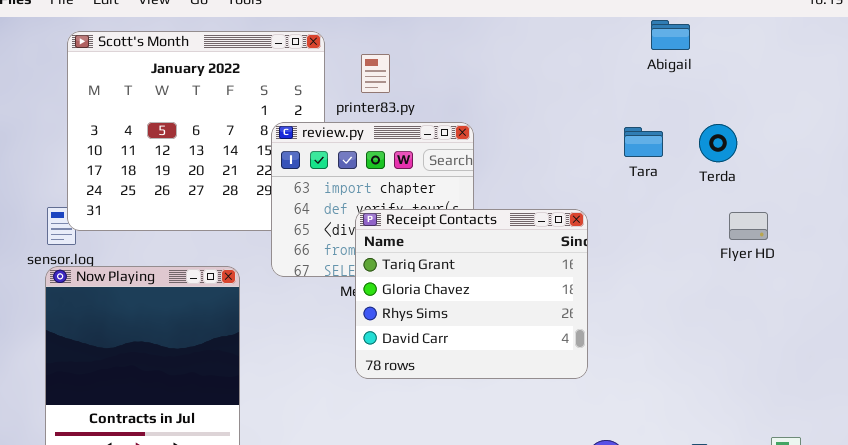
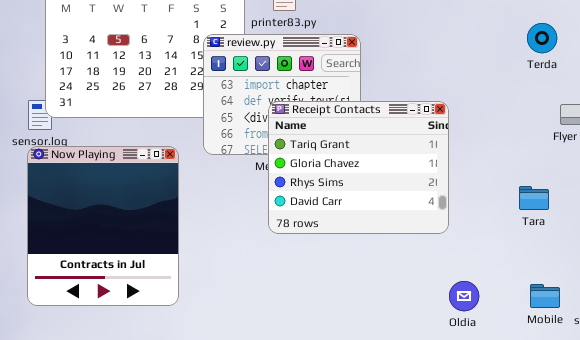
Terda: [699,124,737,162] -> [527,23,557,53], moved
Tara: [624,127,663,157] -> [519,186,549,210], moved

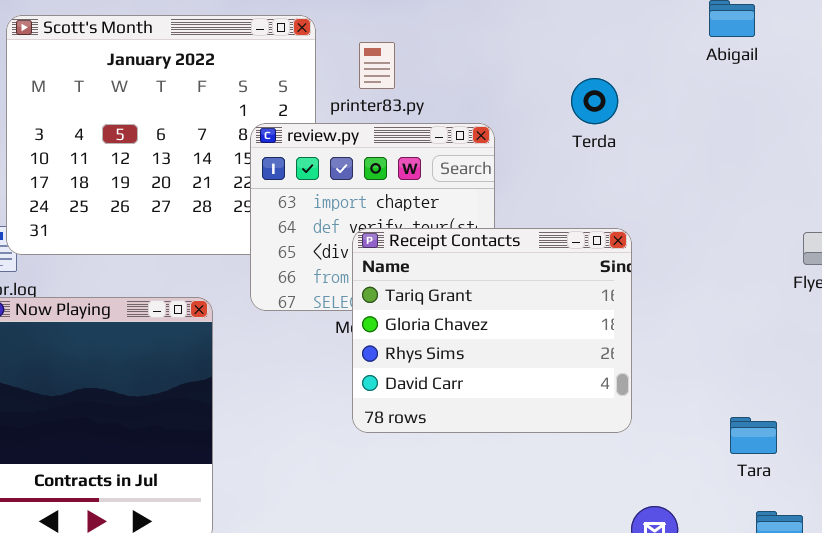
Terda: [527,23,557,53] -> [571,78,618,124], moved
Tara: [519,186,549,210] -> [730,417,777,454], moved

